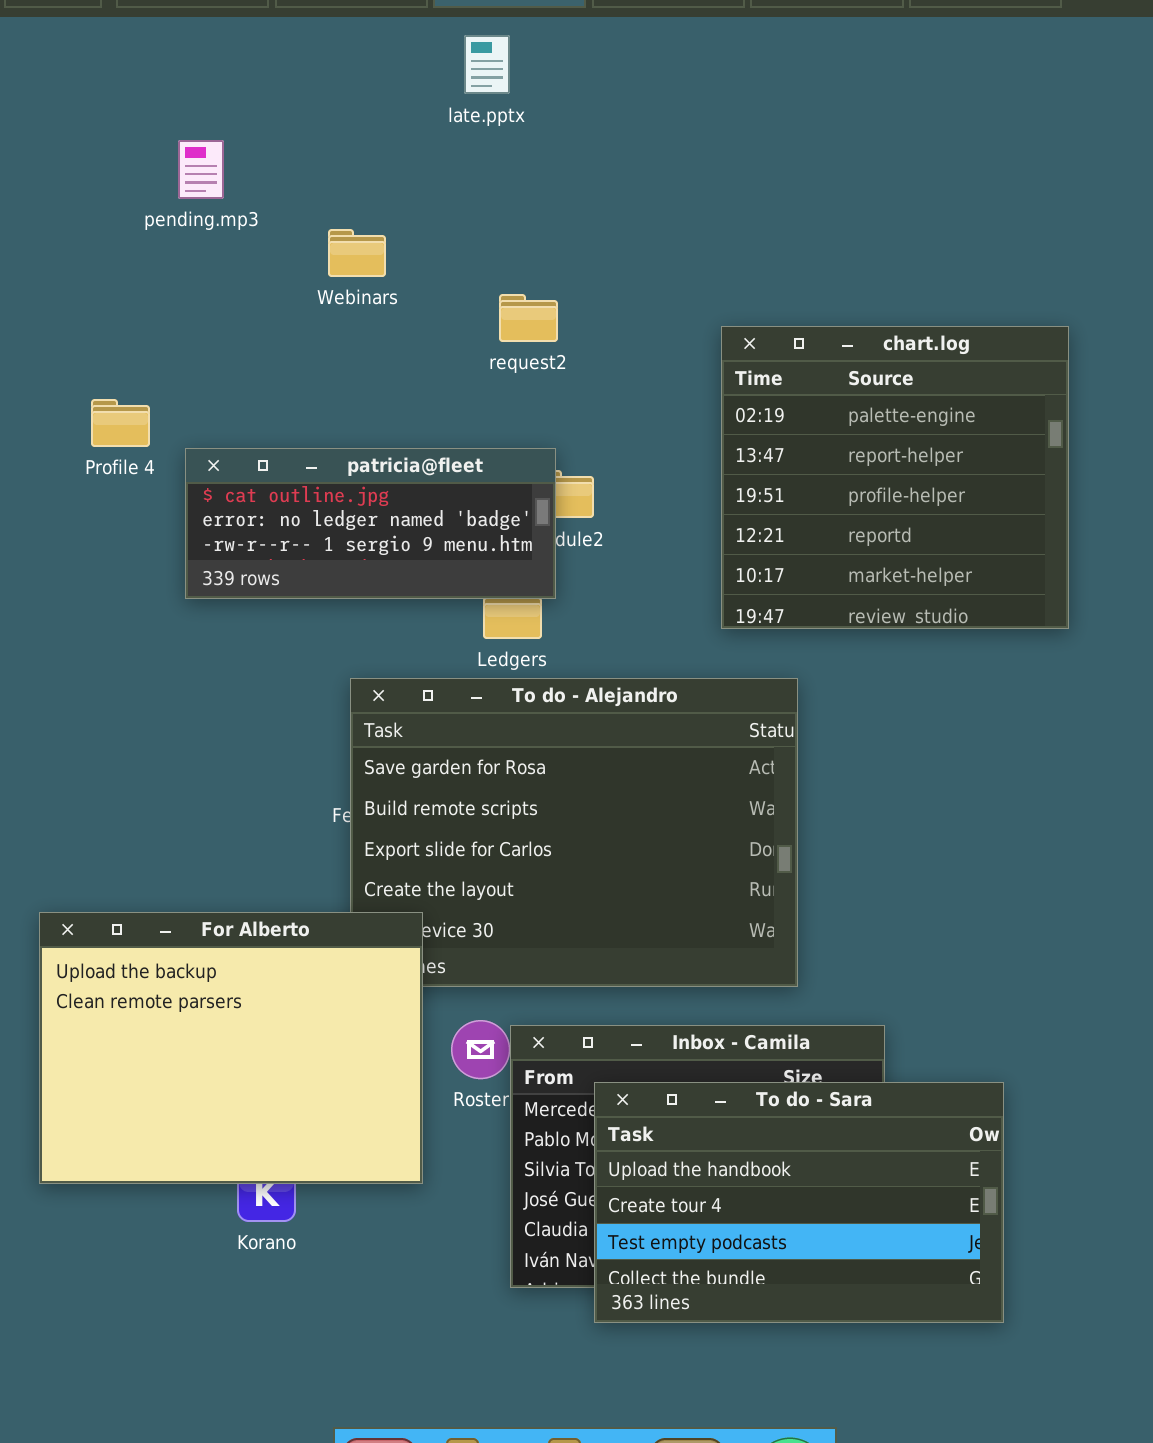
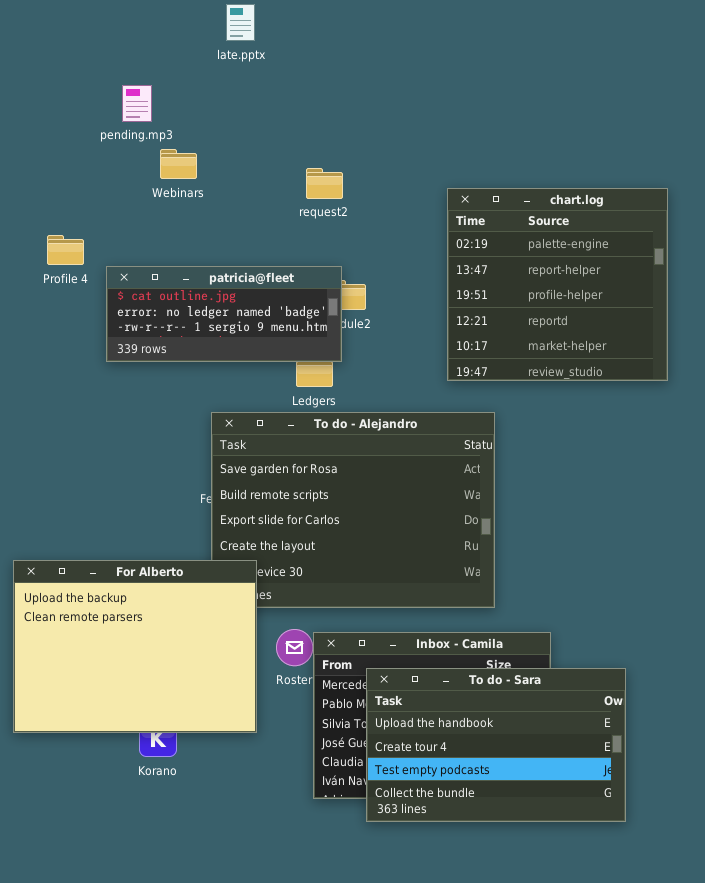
late.pptx: [464,35,510,94] -> [226,4,255,41], moved
pending.mp3: [178,140,224,199] -> [122,85,152,122], moved
Webinars: [328,229,386,277] -> [160,149,197,179], moved

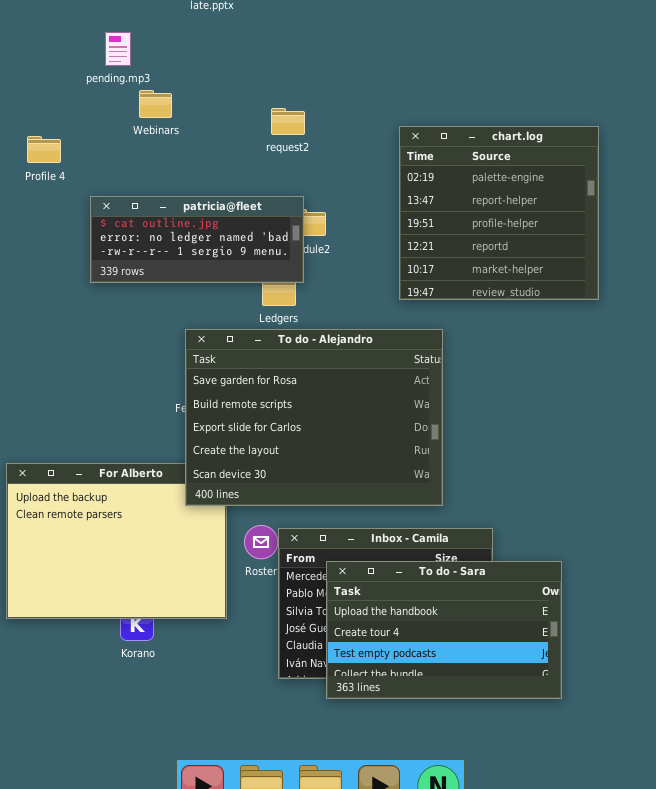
Profile 4: [47,235,84,265] -> [27,136,61,163], moved
To do - Alejandro: [211,412,495,608] -> [185,329,443,506], raised

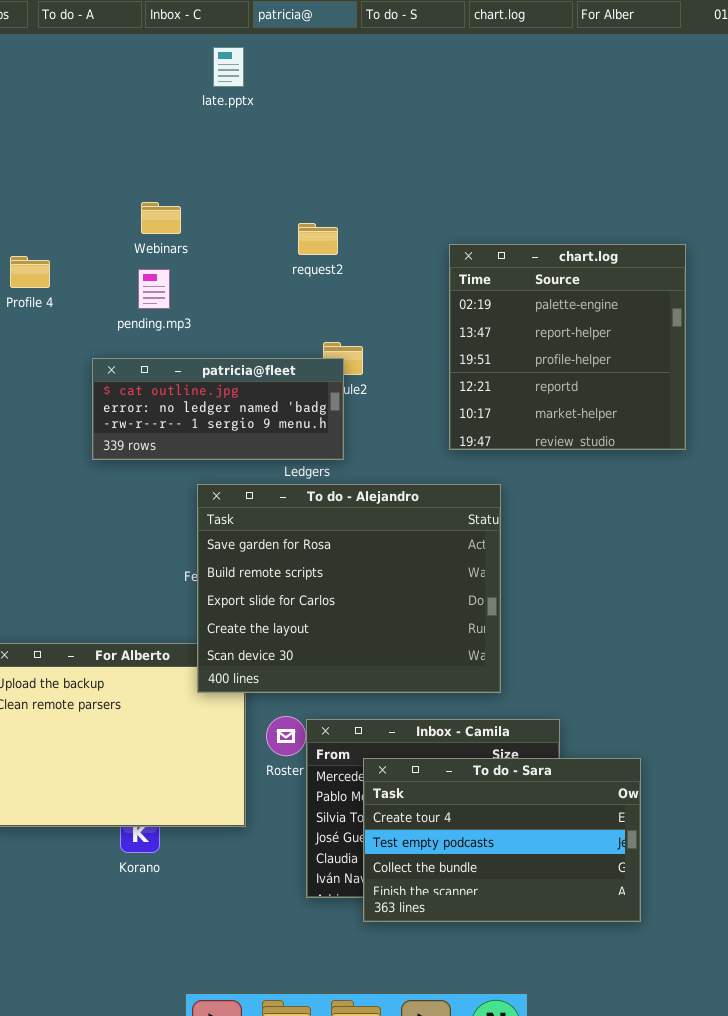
pending.mp3: [105,32,131,66] -> [138,269,170,309], moved
patricia@fleet: [90,196,304,283] -> [92,358,344,460], moved
To do - Sara: [326,561,562,699] -> [363,758,641,922], scrolled down 1 row

